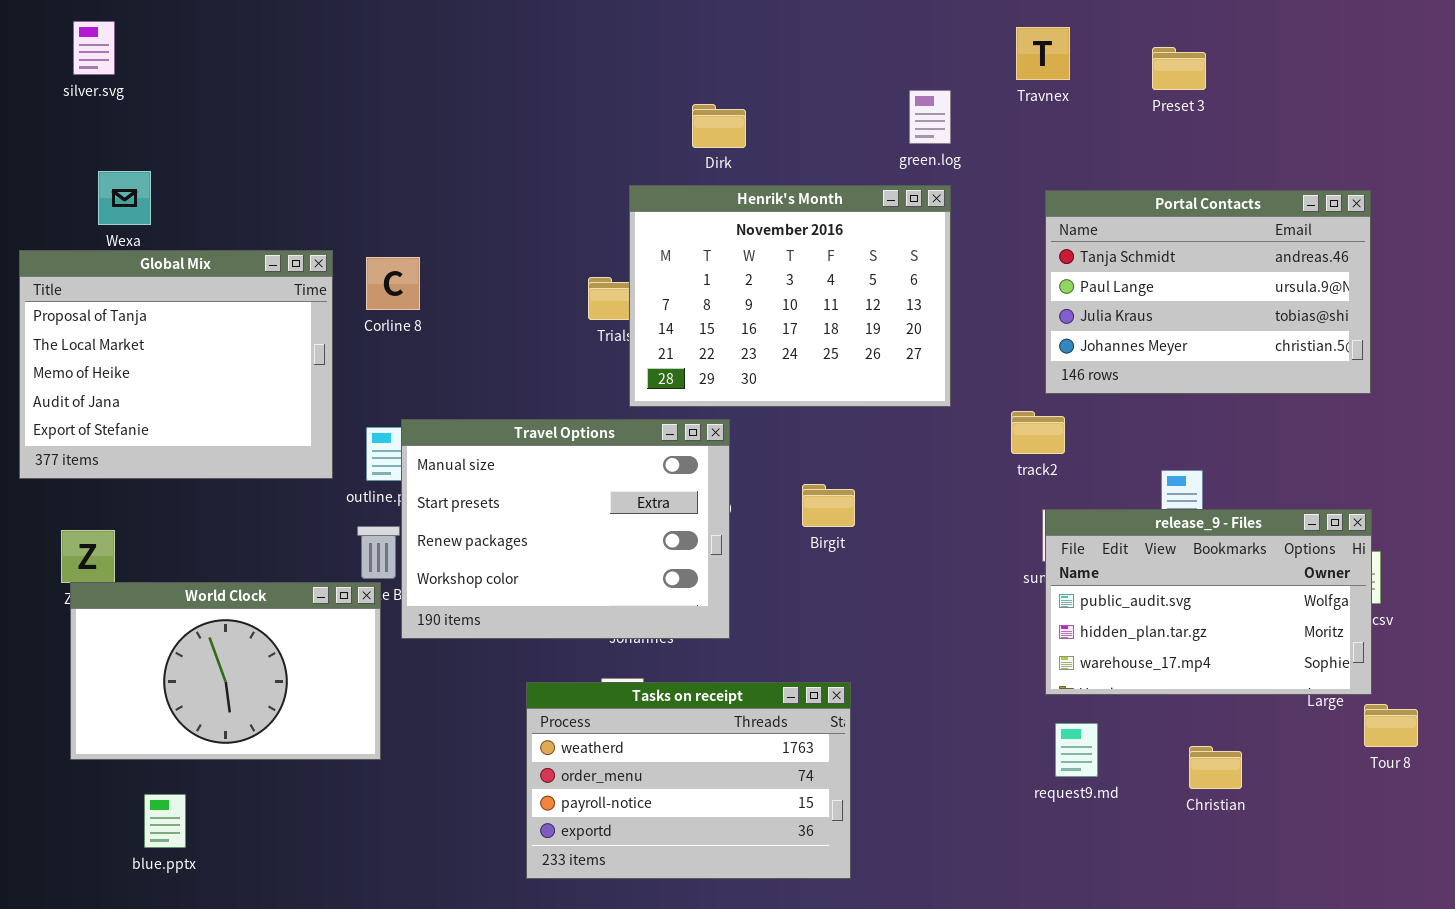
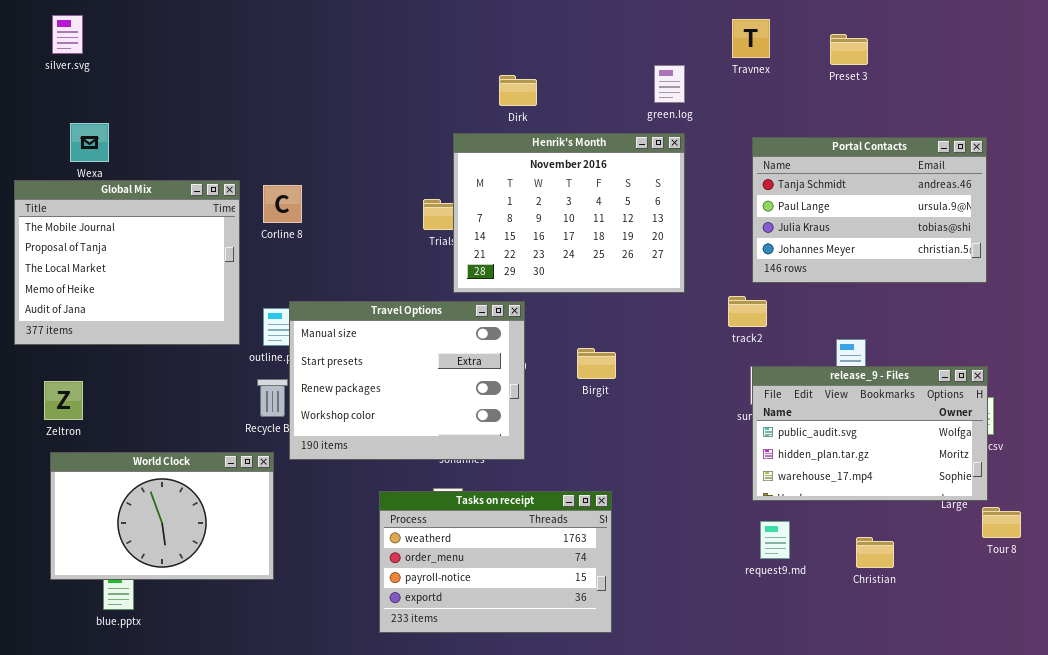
Global Mix: [19,250,333,479] -> [14,180,240,345], scrolled up 1 row
World Clock: [70,582,381,760] -> [50,452,274,580], moved

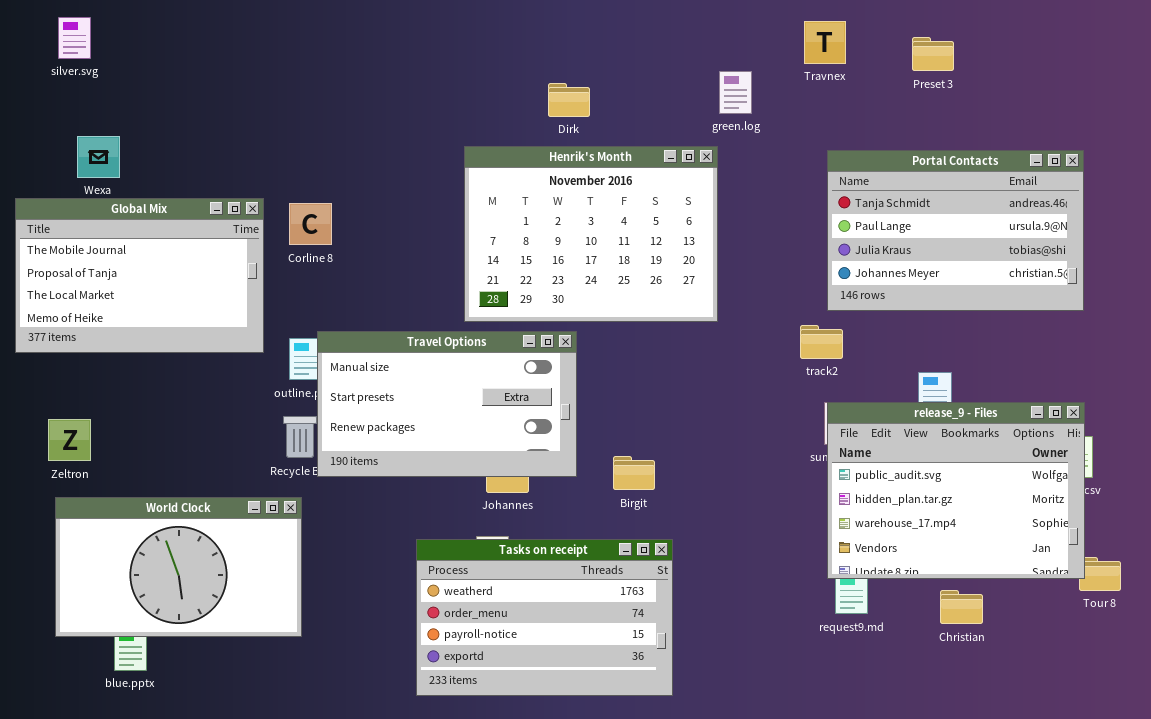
Henrik's Month: [453,133,685,293] -> [464,146,718,322], moved
Global Mix: [14,180,240,345] -> [15,198,264,353], resized
Travel Options: [289,301,525,460] -> [317,331,577,477], resized
Birgit: [577,348,616,379] -> [613,456,655,490], moved
release_9 - Files: [752,366,988,501] -> [827,402,1085,579], resized

